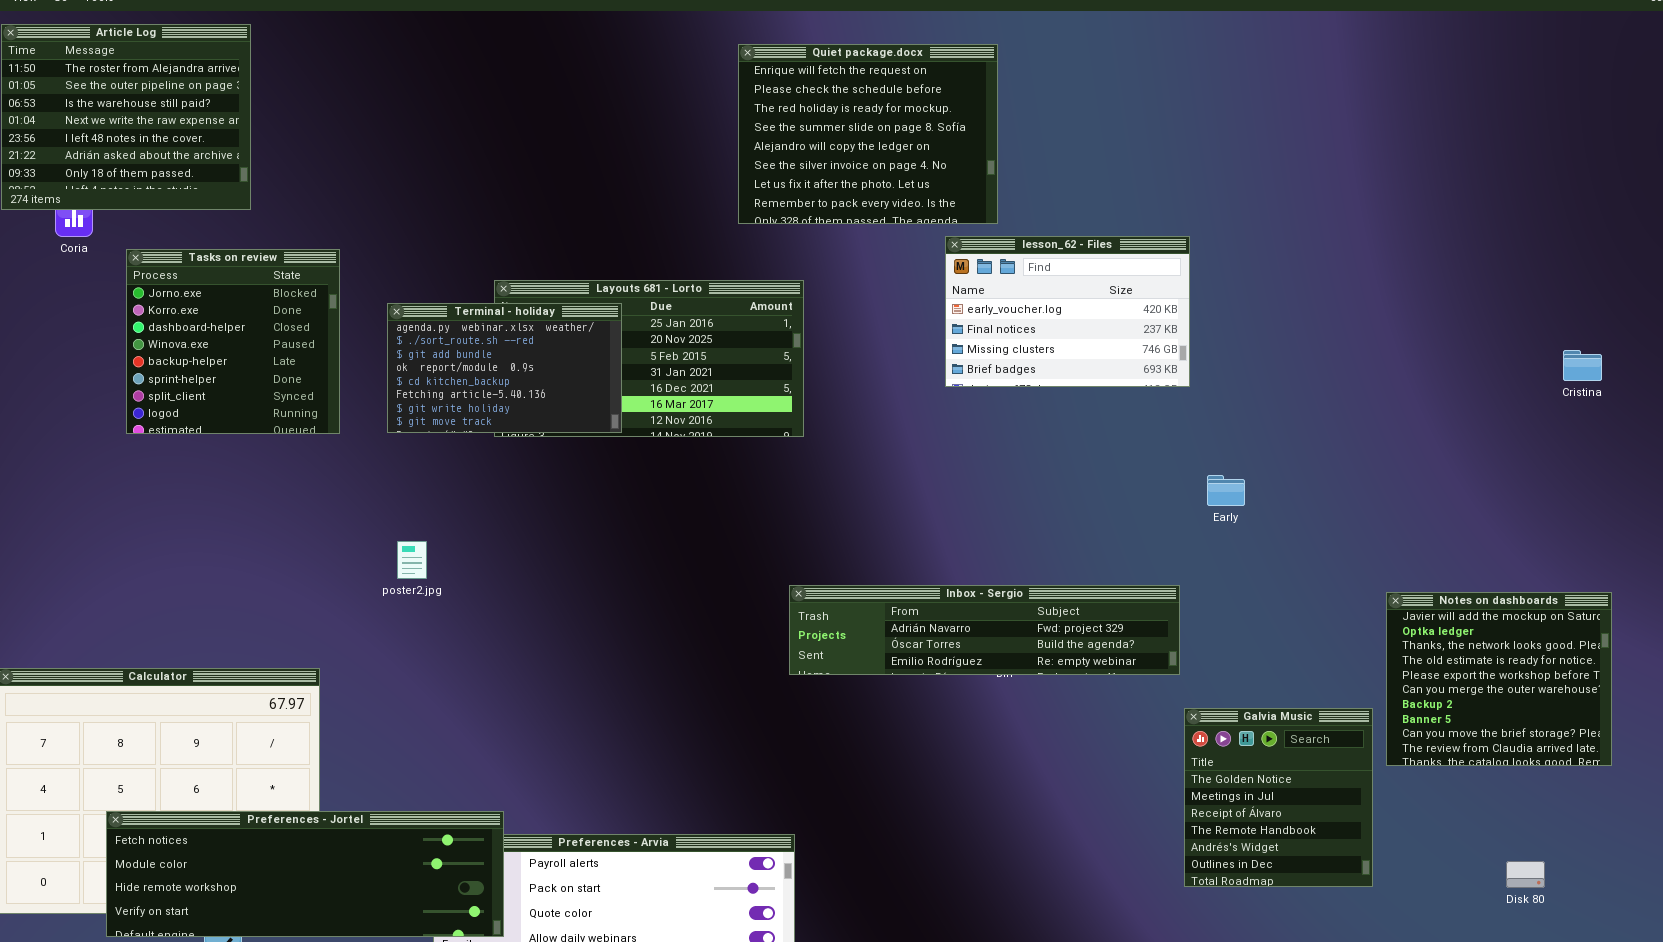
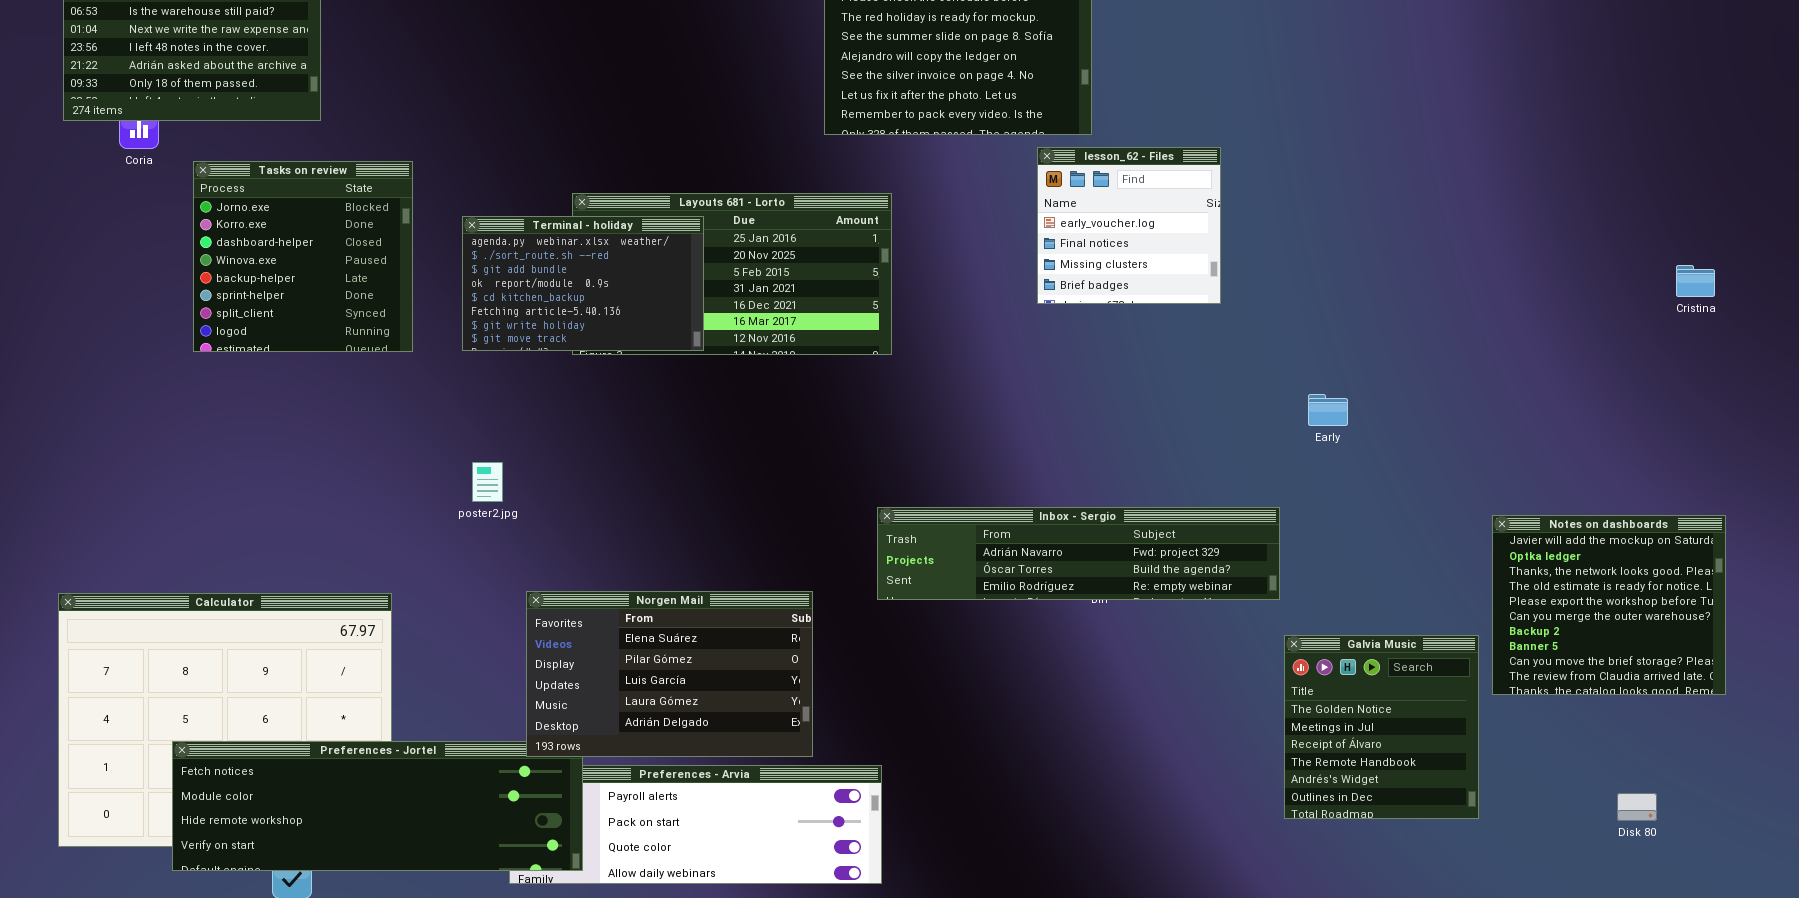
lesson_62 - Files: [945,236,1190,387] -> [1037,147,1221,304], resized
Norgen Mail: none -> [526,591,813,757], opened

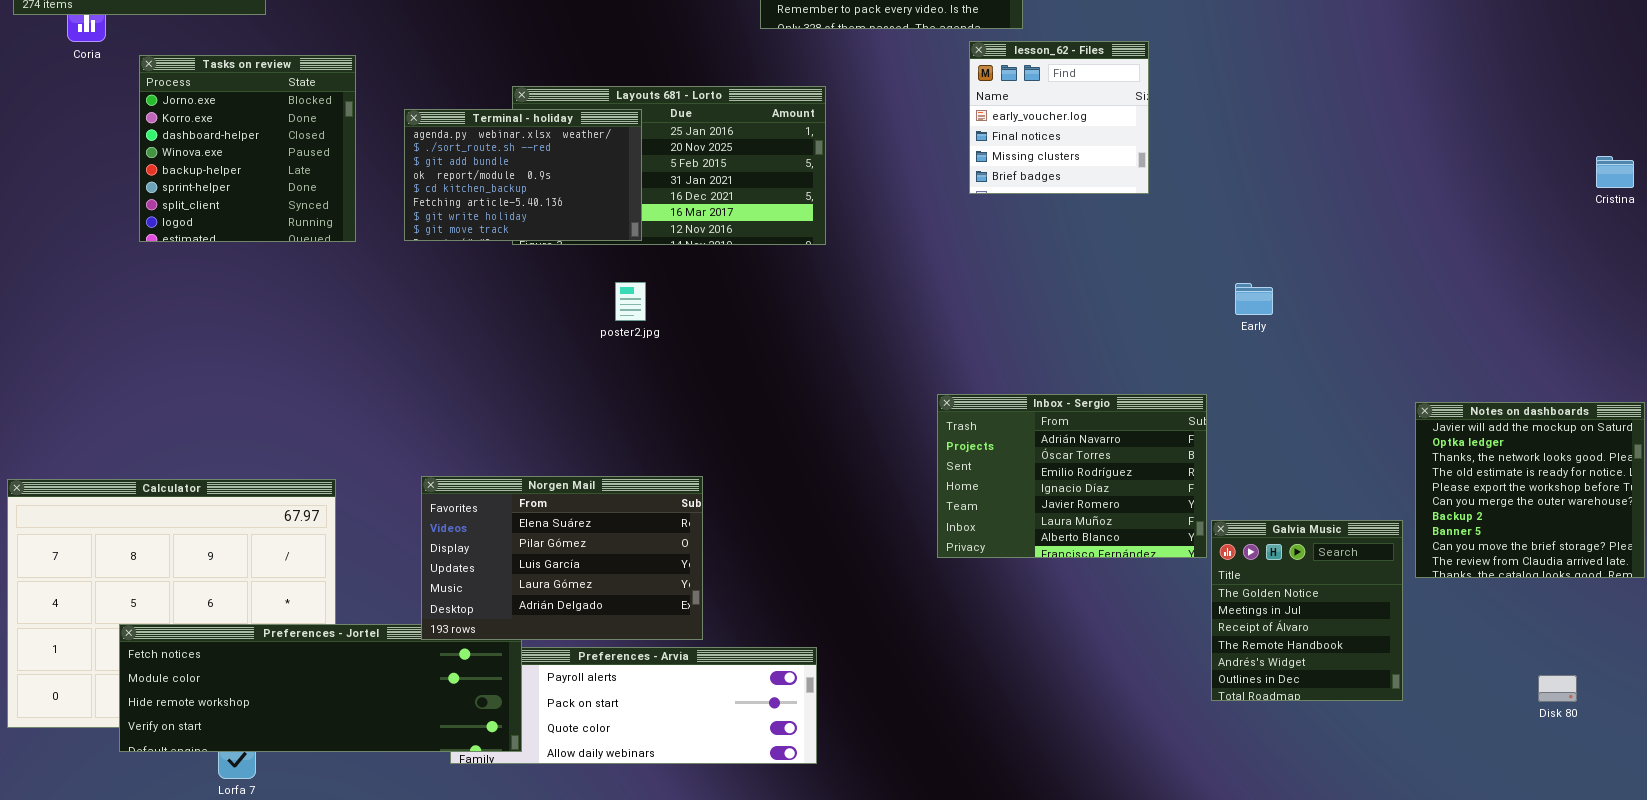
poster2.jpg: [472,462,503,502] -> [615,282,646,321], moved
Inbox - Sergio: [877,507,1280,600] -> [937,394,1207,558], resized
Norgen Mail: [526,591,813,757] -> [421,476,703,640], moved

